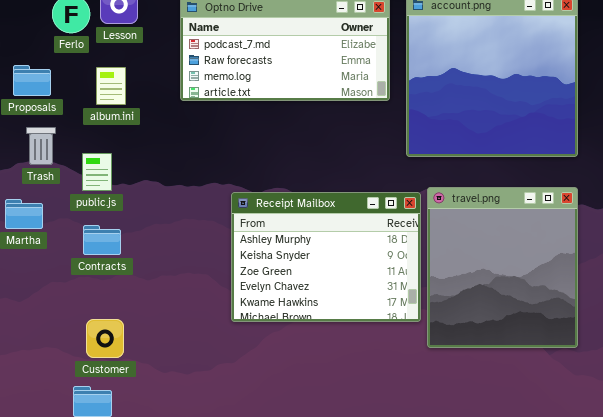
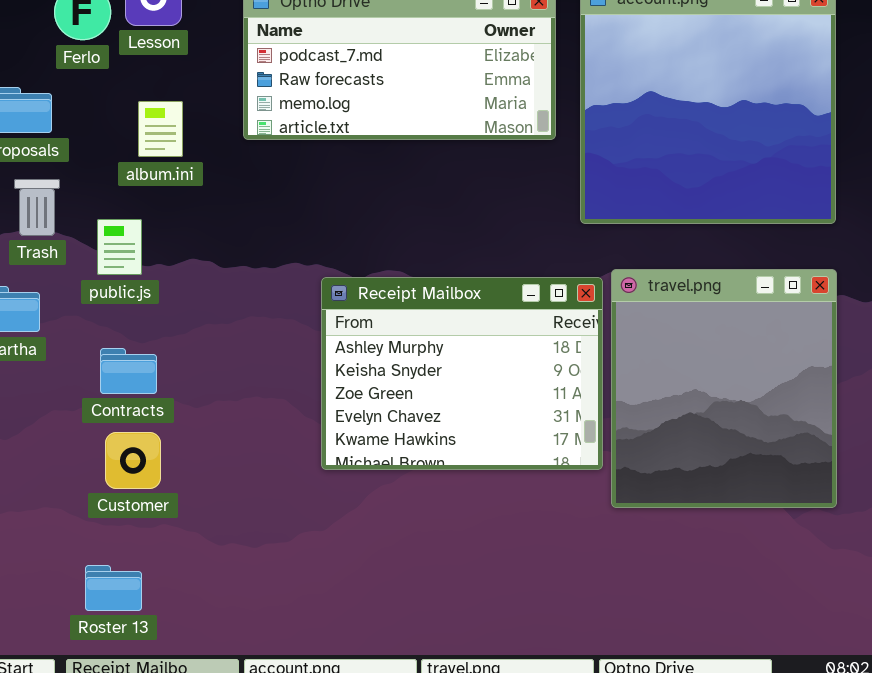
album.ini: [96,67,126,105] -> [138,101,183,157], moved
Contracts: [83,225,121,255] -> [100,348,157,394], moved
Customer: [86,319,124,358] -> [105,432,161,489], moved

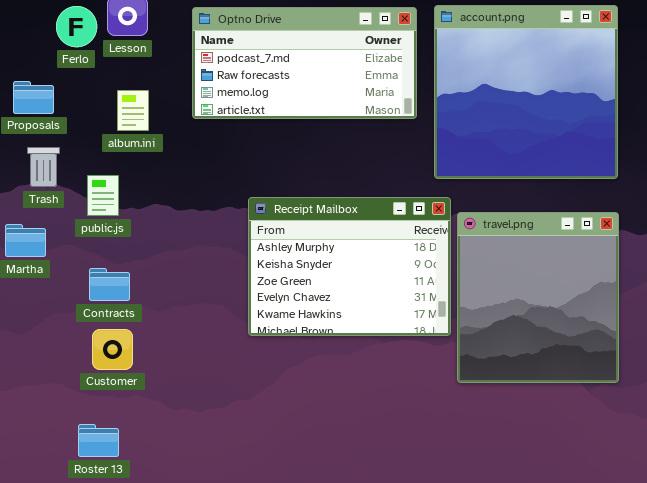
Receipt Mailbox: [321,277,603,470] -> [248,197,451,336], moved

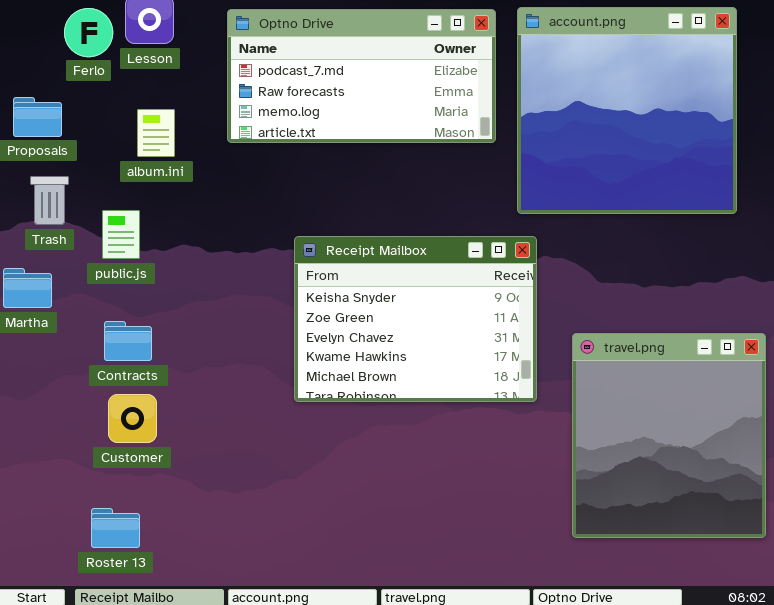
Receipt Mailbox: [248,197,451,336] -> [294,236,537,402], scrolled down 1 row
travel.png: [457,212,619,383] -> [572,333,766,538], moved

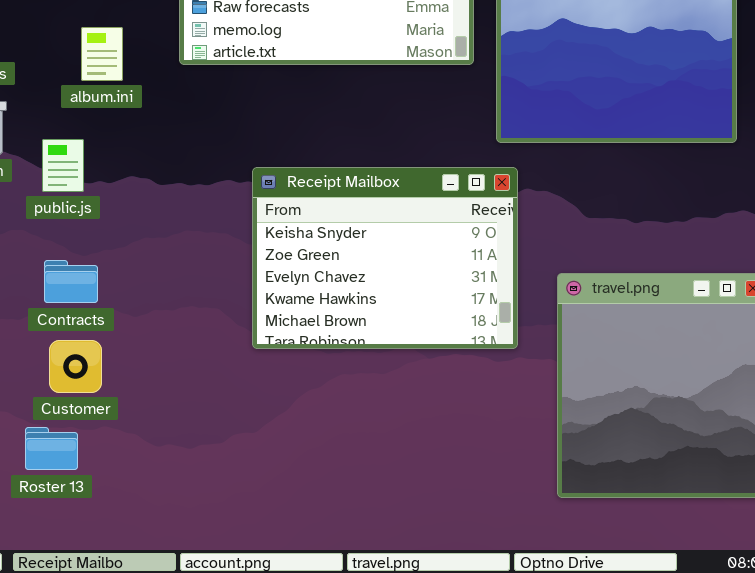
Roster 13: [91,508,140,548] -> [25,427,78,470], moved

